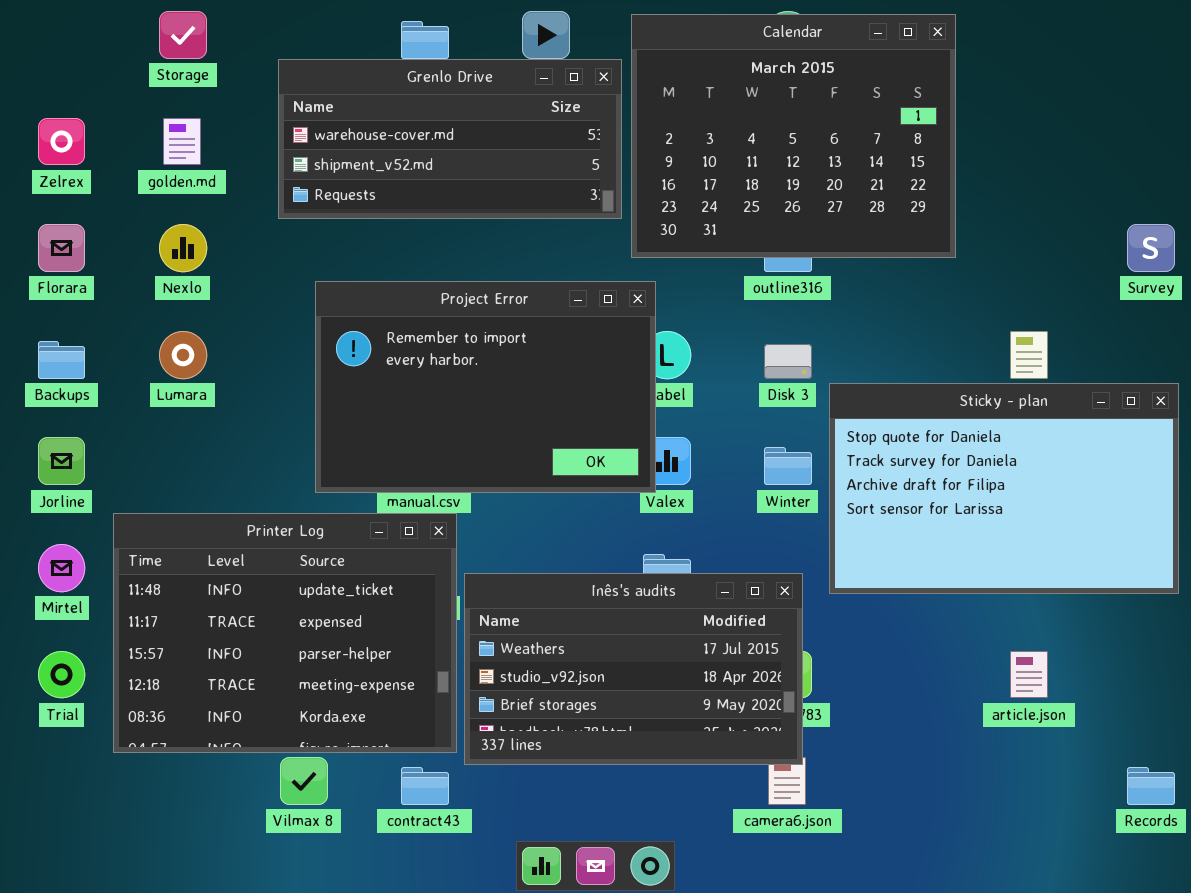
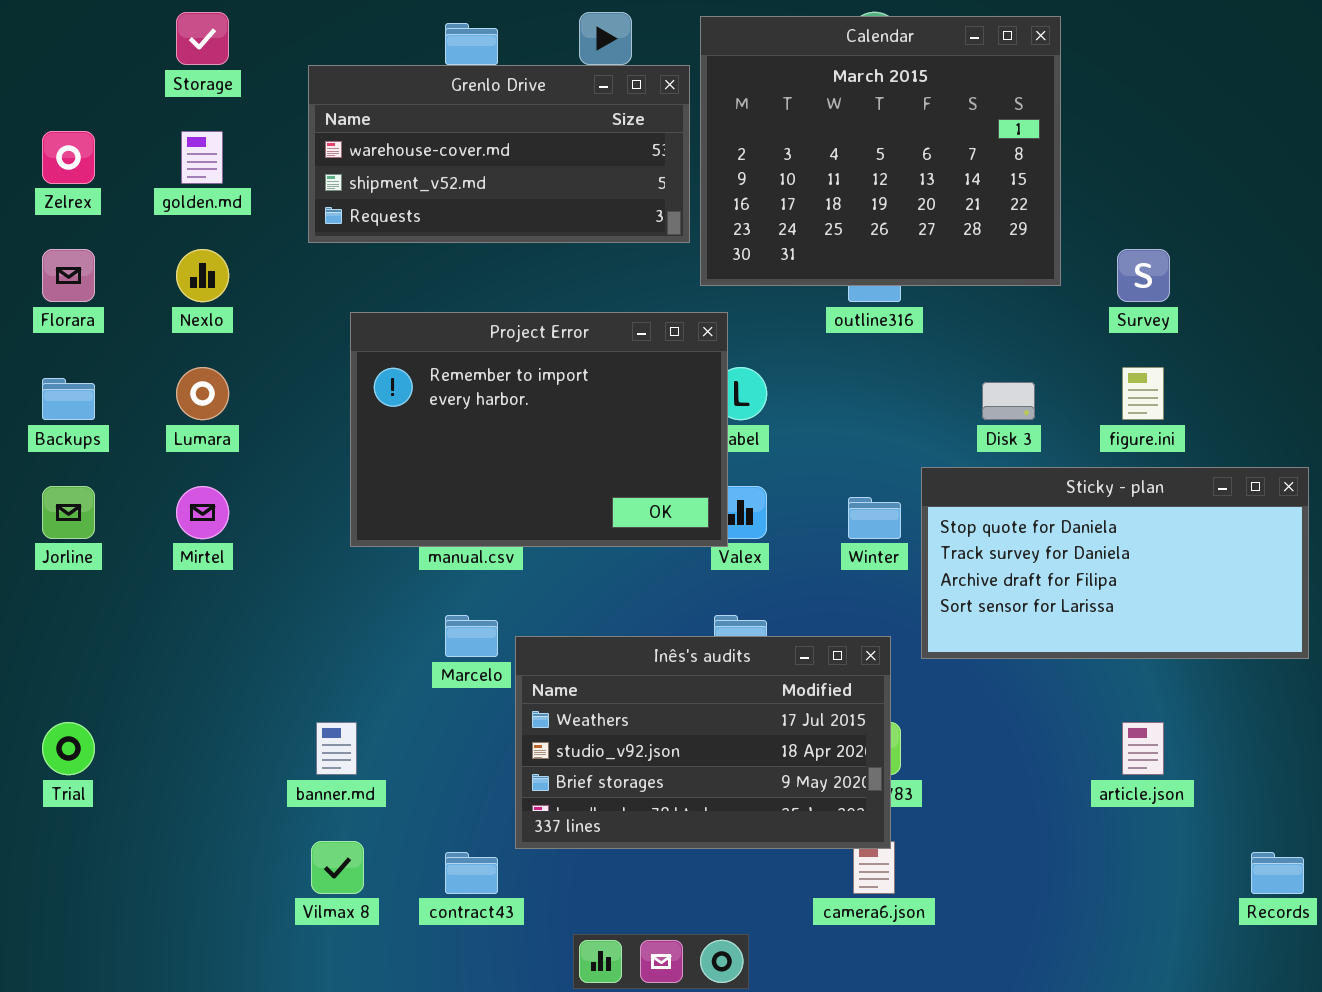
Survey: [1127,224,1175,272] -> [1117,249,1170,302], moved
Disk 3: [764,344,812,379] -> [982,382,1035,420], moved
Sticky - plan: [829,383,1179,594] -> [921,467,1309,659], resized
Printer Log: [113,513,457,753] -> none, closed
Mirtel: [38,544,85,592] -> [176,486,229,539], moved

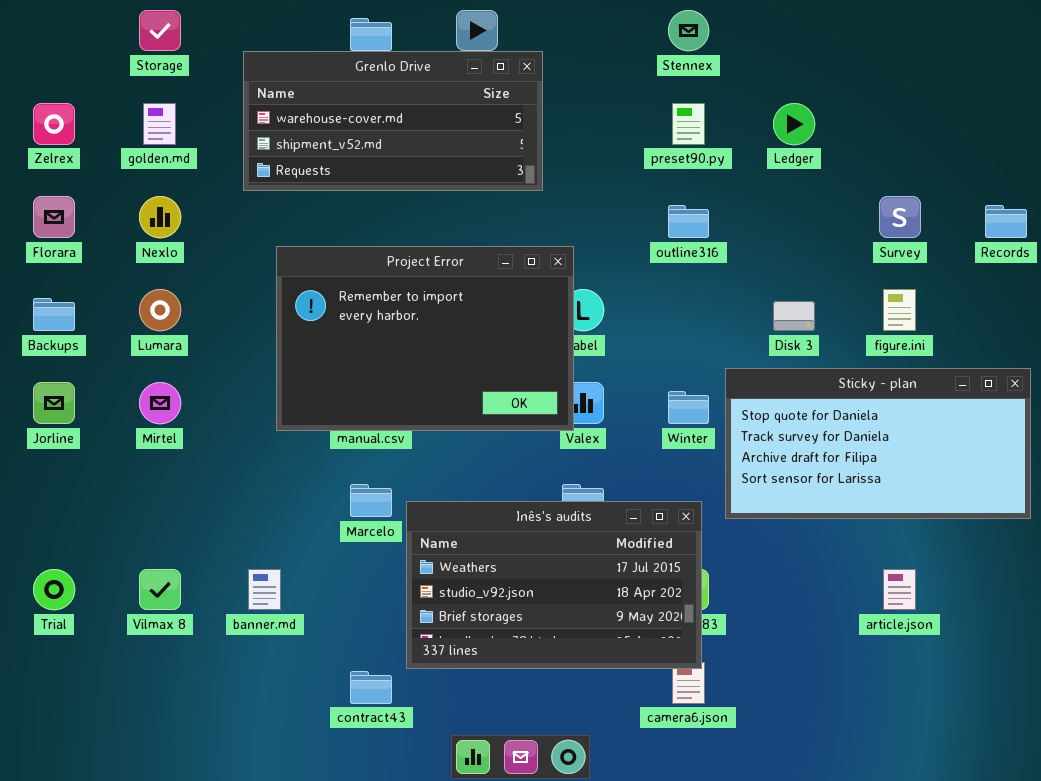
Calendar: [700,16,1061,286] -> none, closed
Vilmax 8: [311,841,364,894] -> [139,569,181,610], moved
Records: [1251,852,1304,894] -> [985,205,1027,238], moved

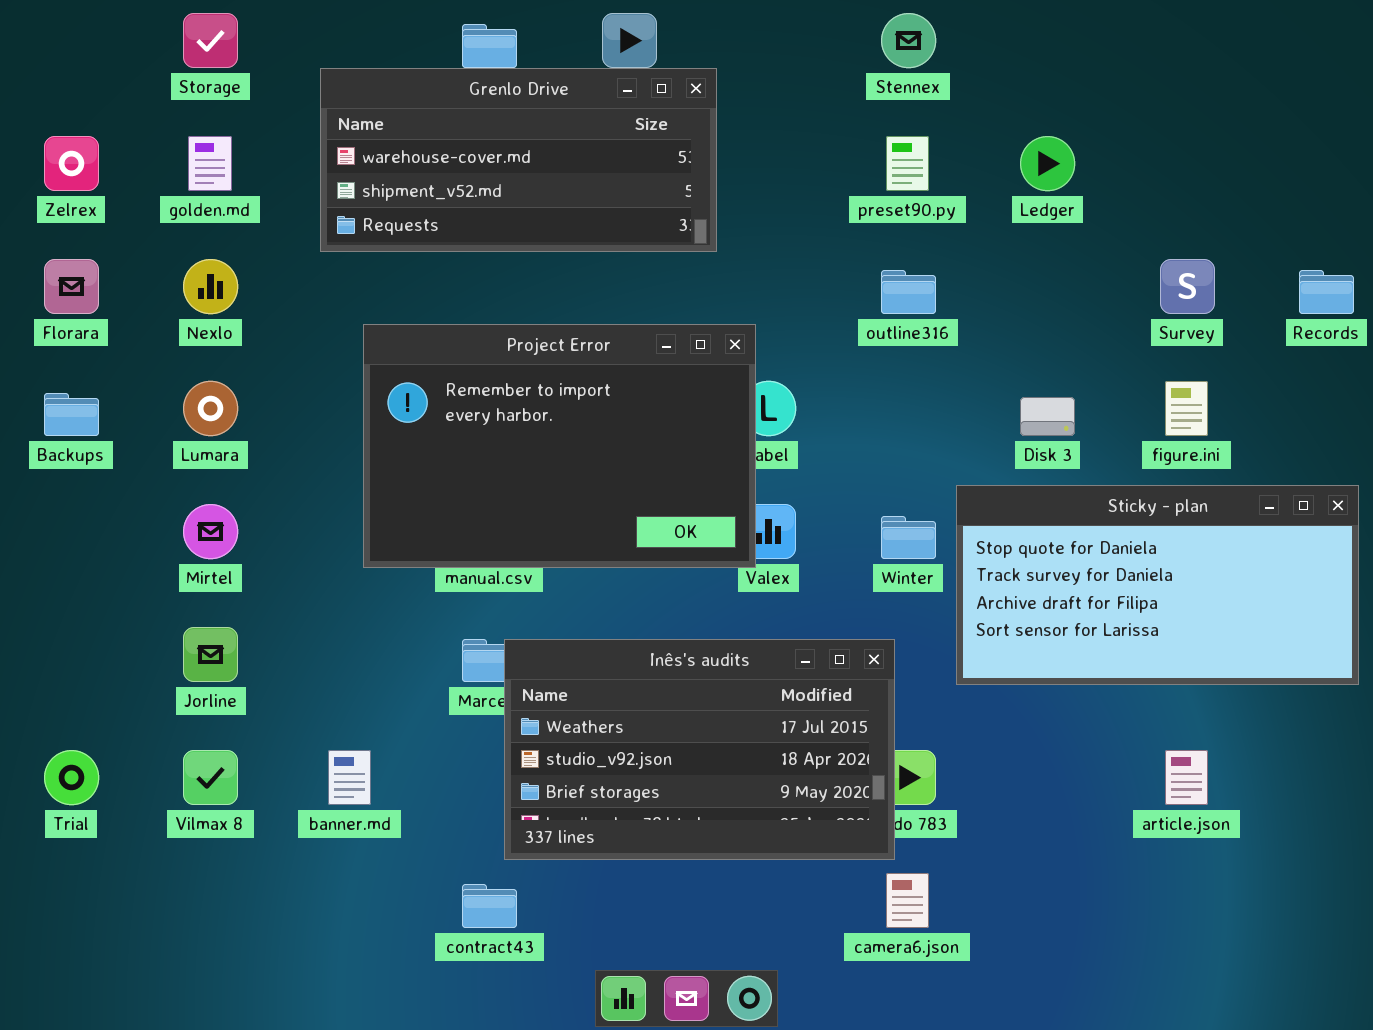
Jorline: [33,382,75,424] -> [183,627,238,682], moved
Inês's audits: [406,501,702,669] -> [504,639,895,860], moved

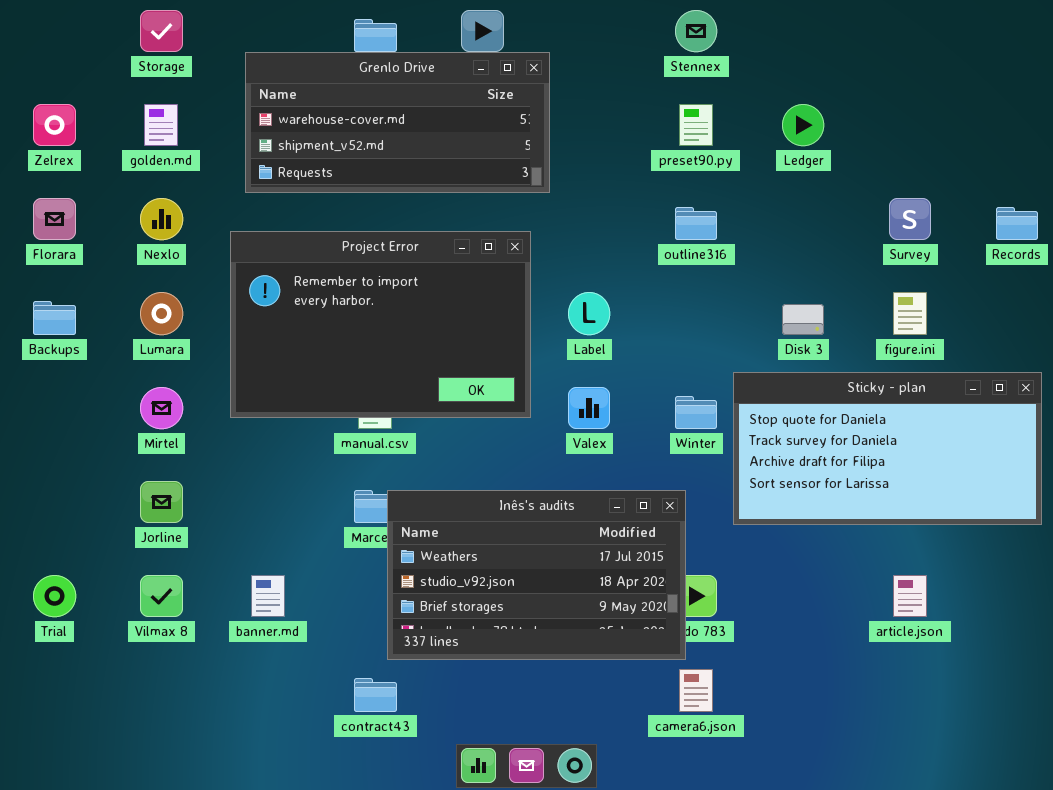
Project Error: [363,324,756,568] -> [230,231,531,418], moved

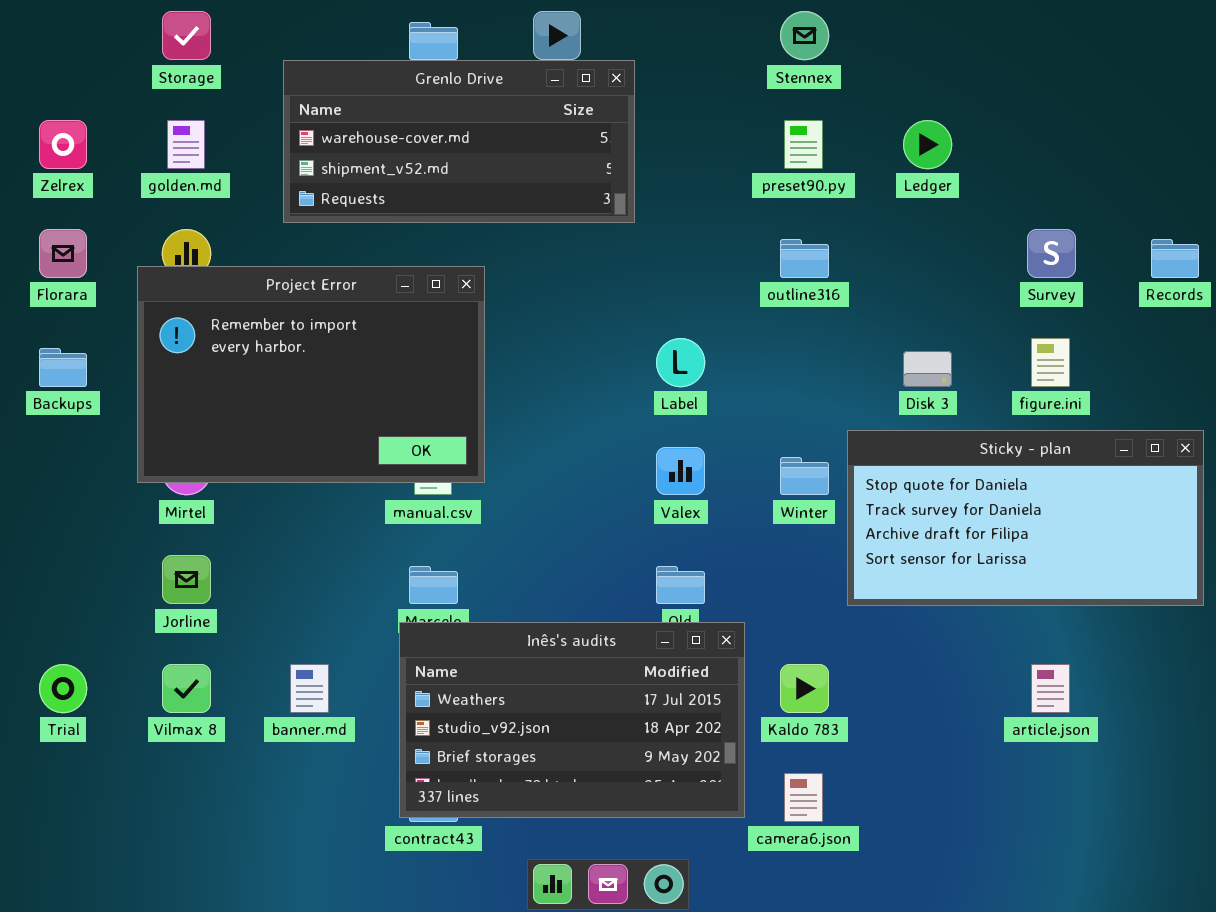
Project Error: [230,231,531,418] -> [137,266,485,483], moved
Inês's audits: [387,490,686,660] -> [399,622,745,818], moved

